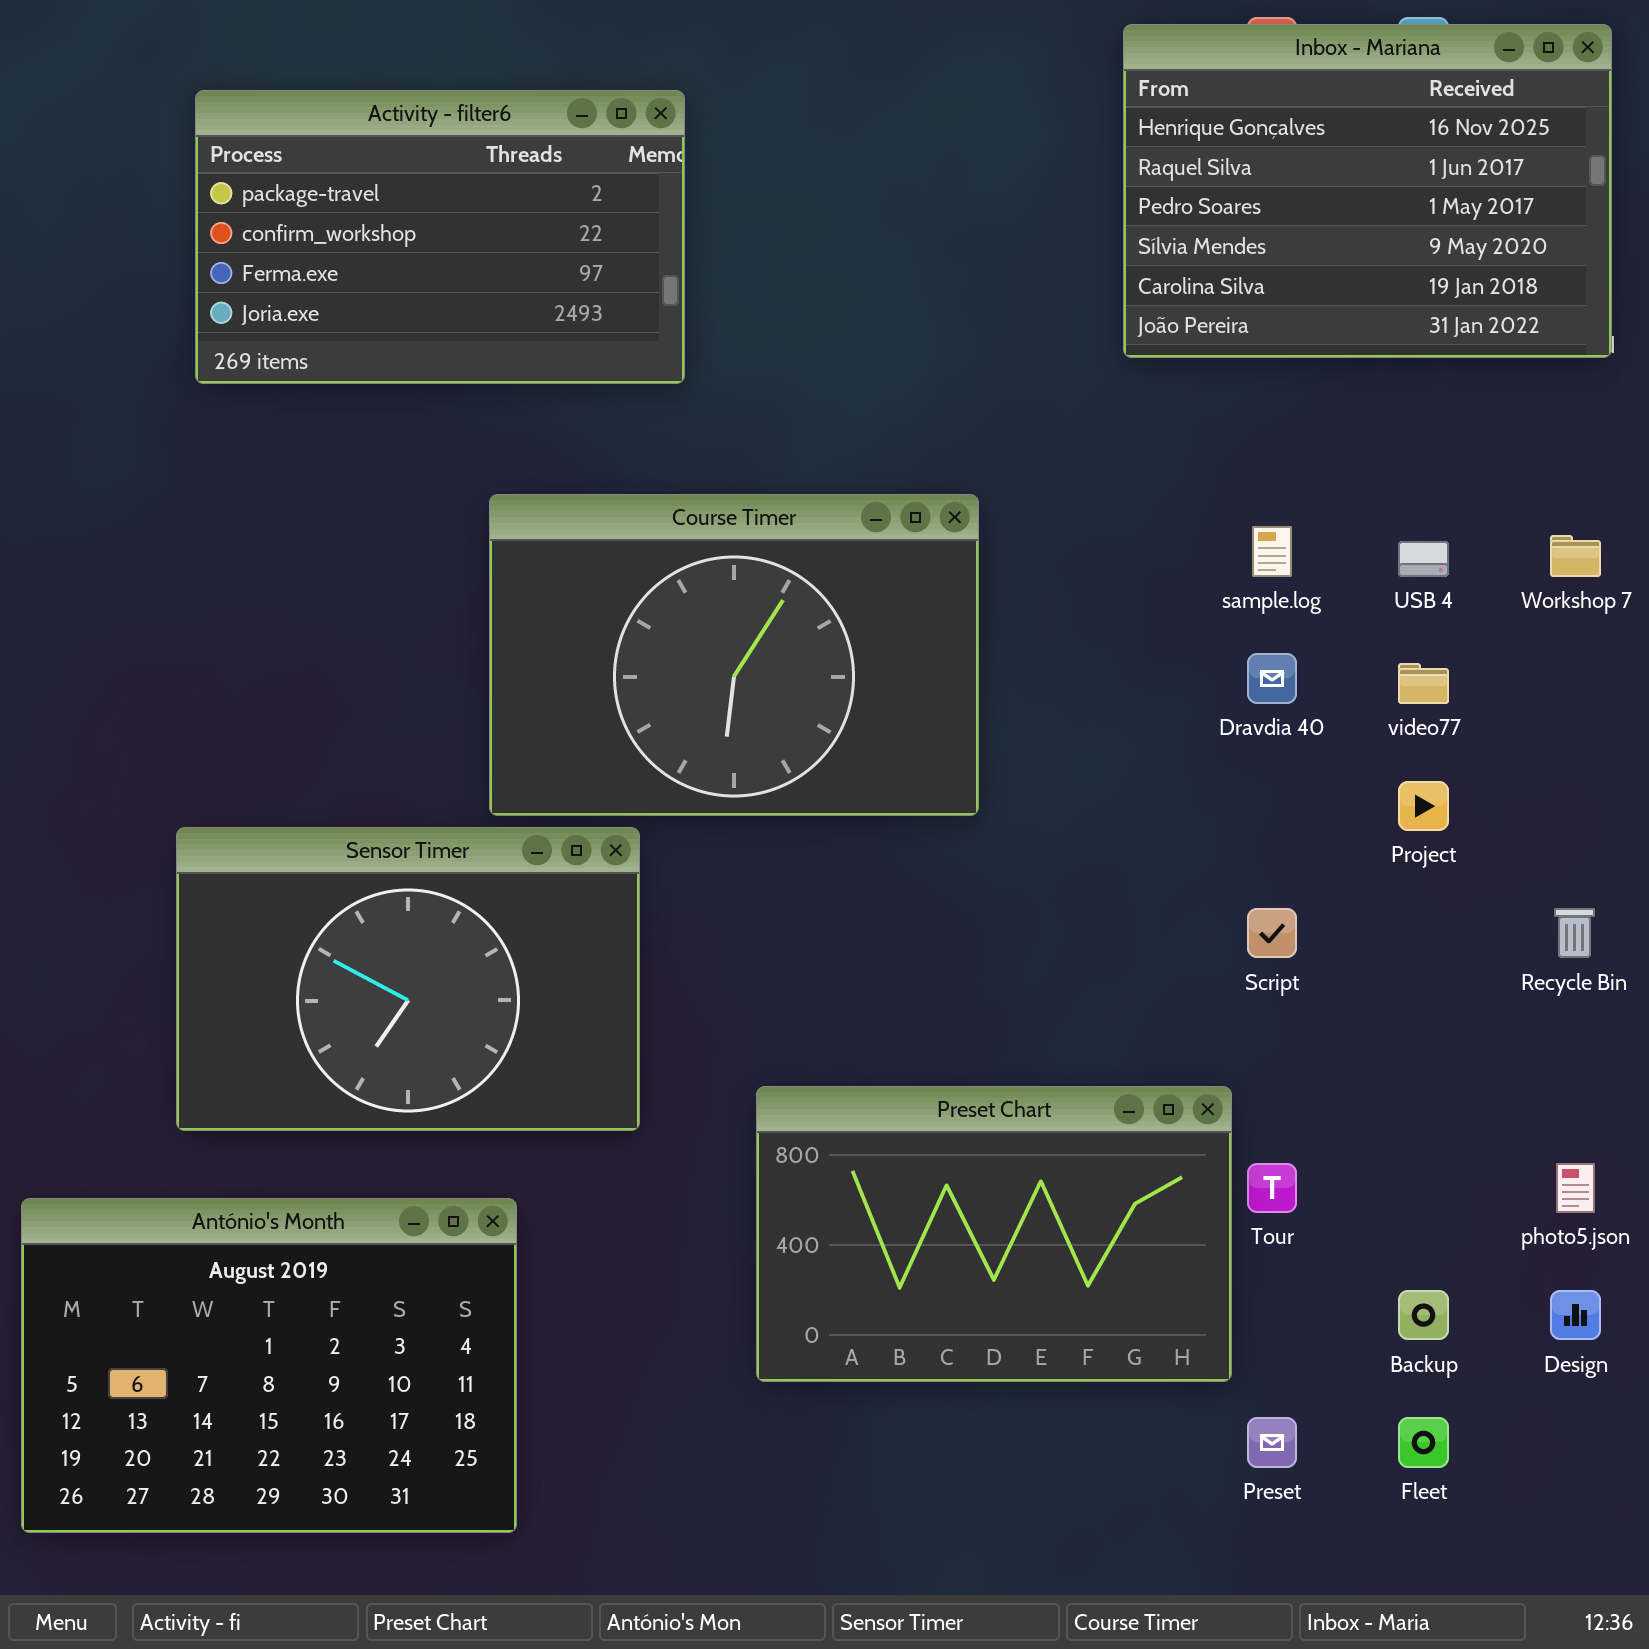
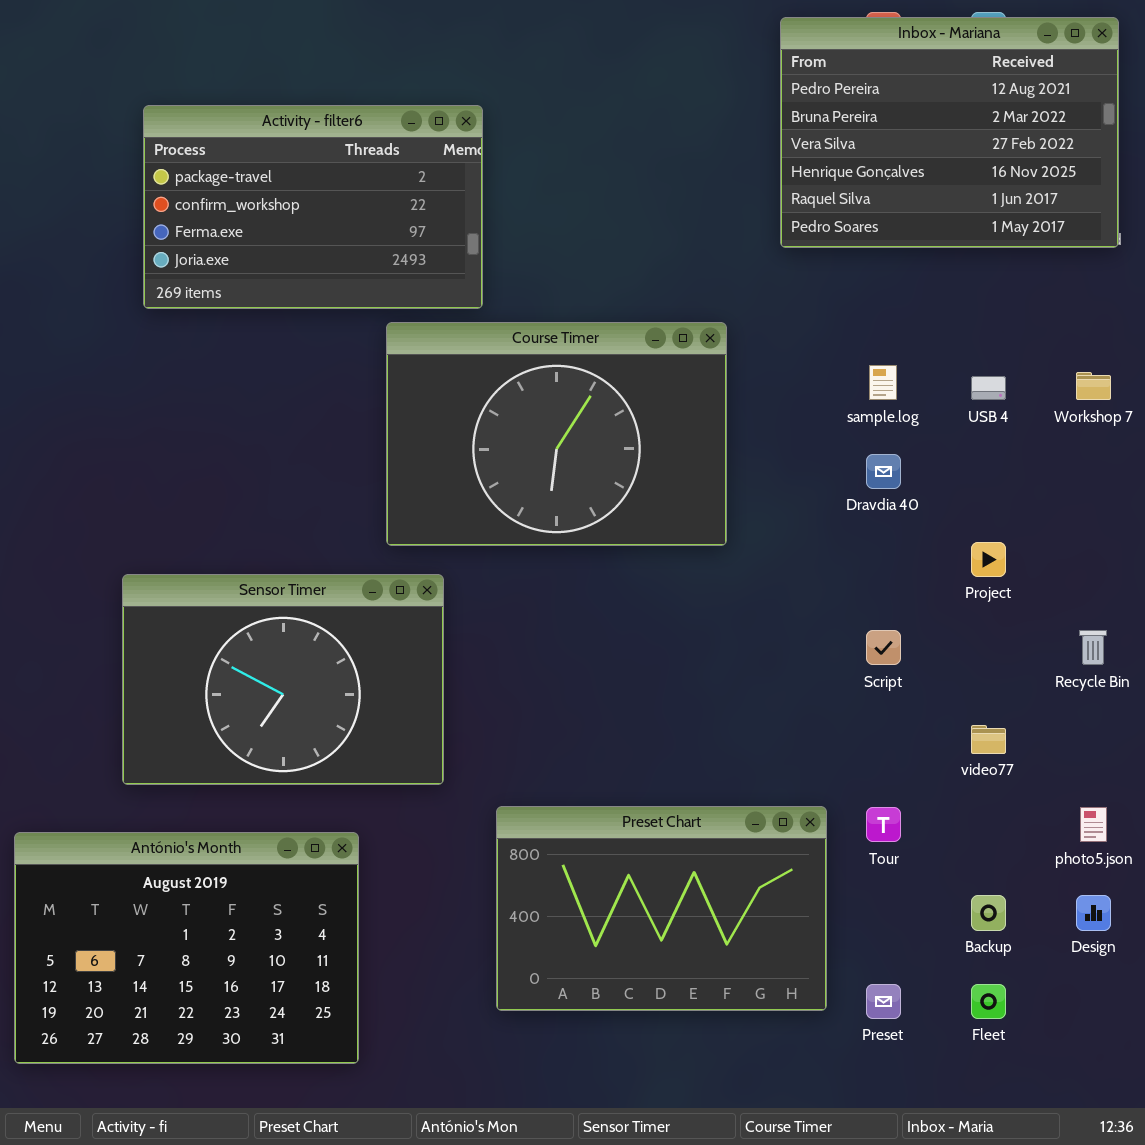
Inbox - Mariana: [1123,24,1612,358] -> [780,17,1119,248], scrolled up 3 rows
Activity - filter6: [195,90,685,384] -> [143,105,483,309], moved
Course Timer: [489,494,979,816] -> [386,322,727,546], moved
video77: [1398,663,1449,704] -> [971,725,1006,754], moved
Preset Chart: [756,1086,1232,1382] -> [496,806,827,1011], moved

